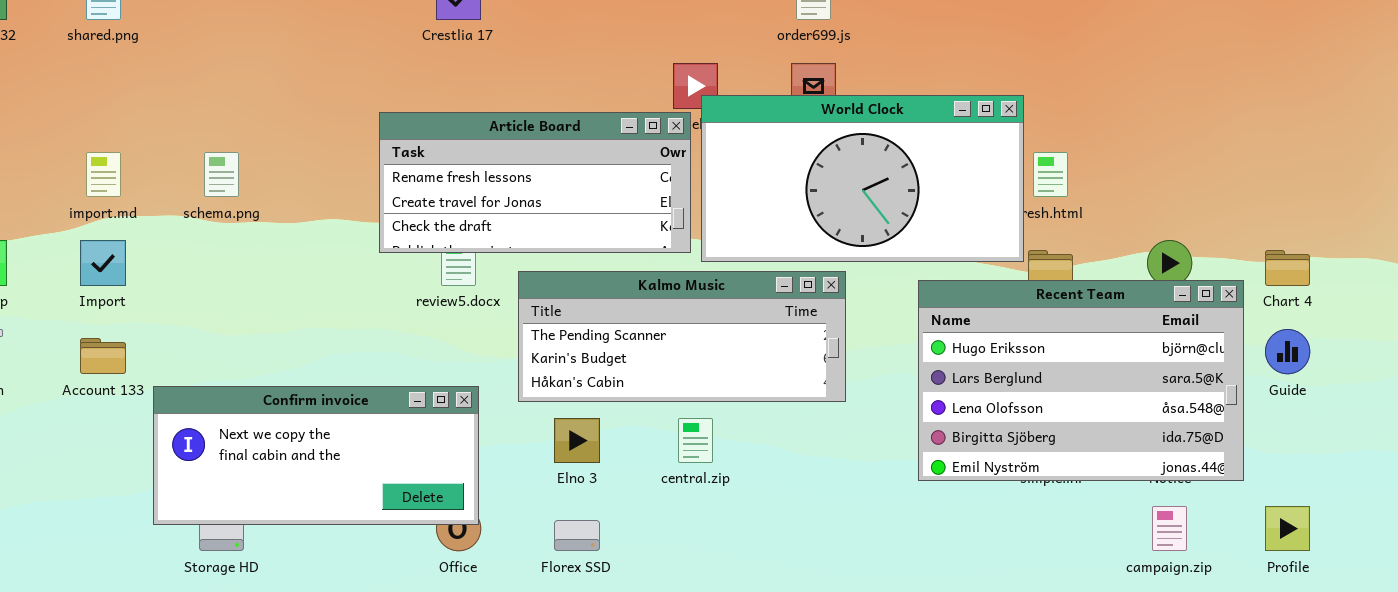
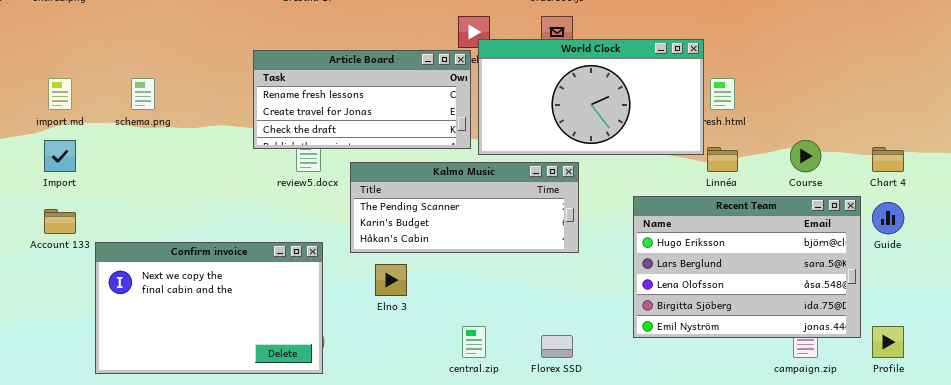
Recent Team: [918,280,1244,481] -> [633,196,861,338], moved
Confirm invoice: [153,386,479,525] -> [95,242,323,374], resized
central.zip: [678,418,713,463] -> [462,326,486,358], moved
Florex SSD: [554,520,600,551] -> [541,335,573,358], moved

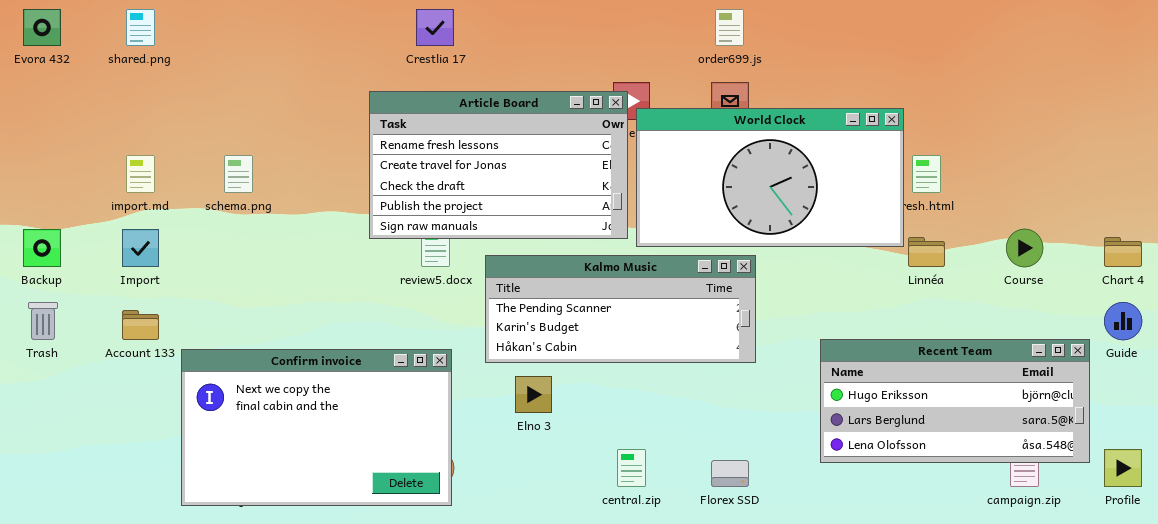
Article Board: [253,50,471,149] -> [369,91,628,239], resized
Recent Team: [633,196,861,338] -> [820,339,1090,463], resized

